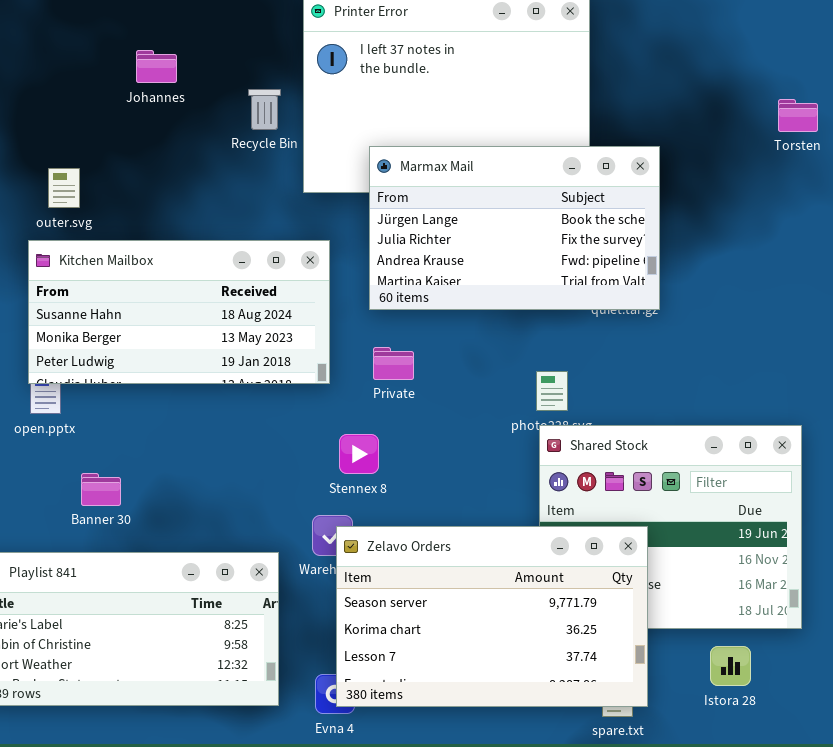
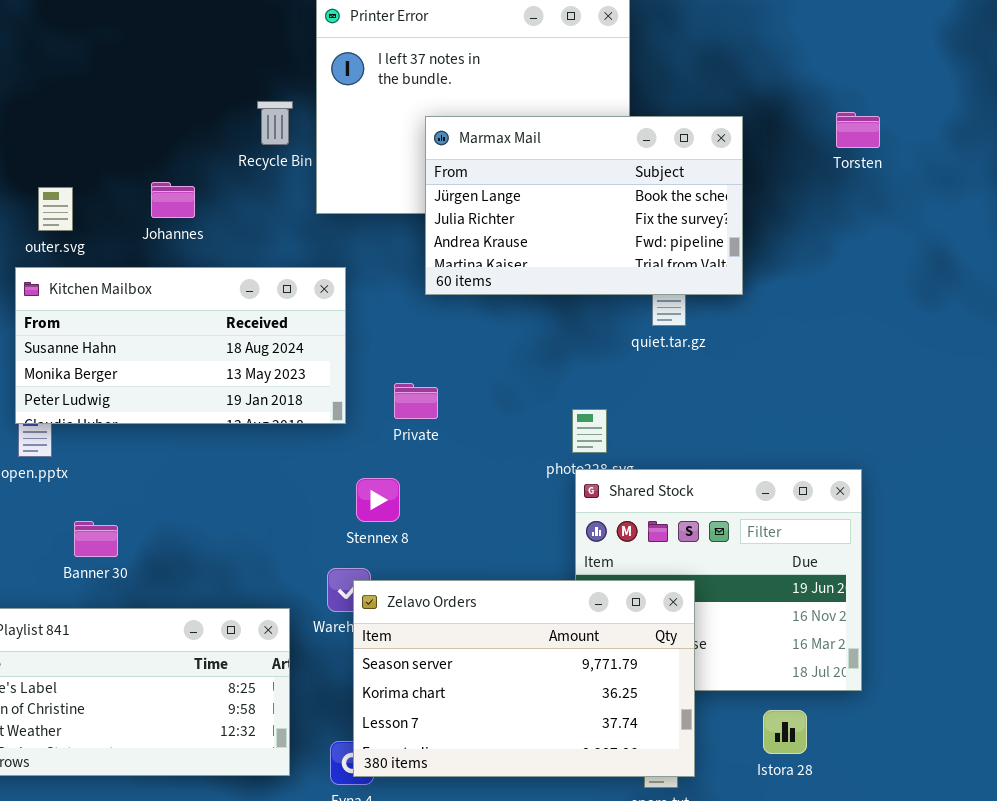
Johannes: [136,50,177,83] -> [151,182,195,218], moved
Marmax Mail: [369,146,660,310] -> [425,116,743,295], moved

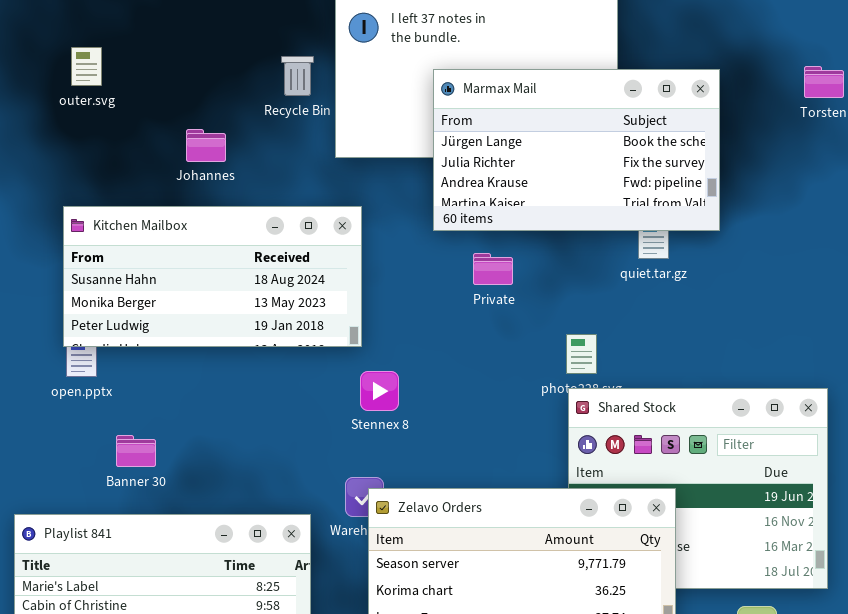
outer.svg: [38,187,73,231] -> [71,47,102,86], moved
Private: [394,383,438,419] -> [473,253,513,285], moved
Stennex 8: [356,478,400,522] -> [360,371,399,411], moved

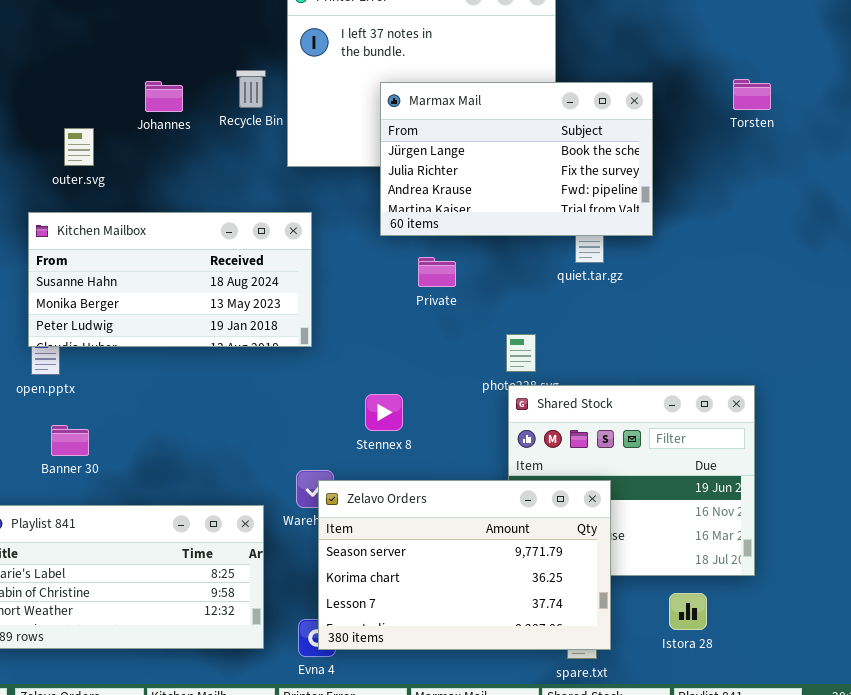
outer.svg: [71,47,102,86] -> [64,128,94,166], moved
Johannes: [186,129,226,162] -> [145,81,183,112], moved
Stennex 8: [360,371,399,411] -> [365,394,403,431], moved
Banner 30: [116,435,156,467] -> [51,425,89,456], moved

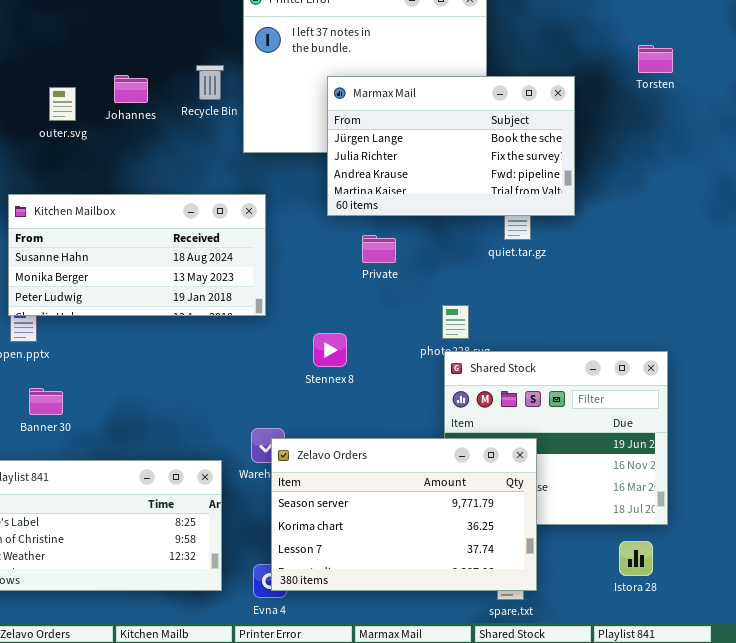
Torsten: [733,79,771,110] -> [638,45,673,73], moved
outer.svg: [64,128,94,166] -> [49,87,76,121], moved
Stennex 8: [365,394,403,431] -> [313,333,347,367], moved
Istora 28: [669,593,707,630] -> [619,541,653,576], moved

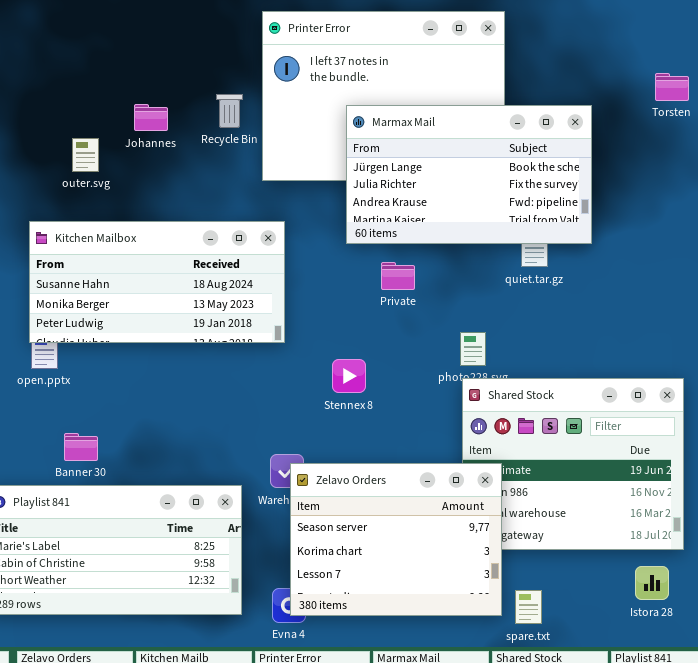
outer.svg: [49,87,76,121] -> [72,138,99,172], moved
Banner 30: [29,388,63,415] -> [64,433,98,461], moved
Zelavo Orders: [271,438,537,591] -> [290,463,502,616], resized

